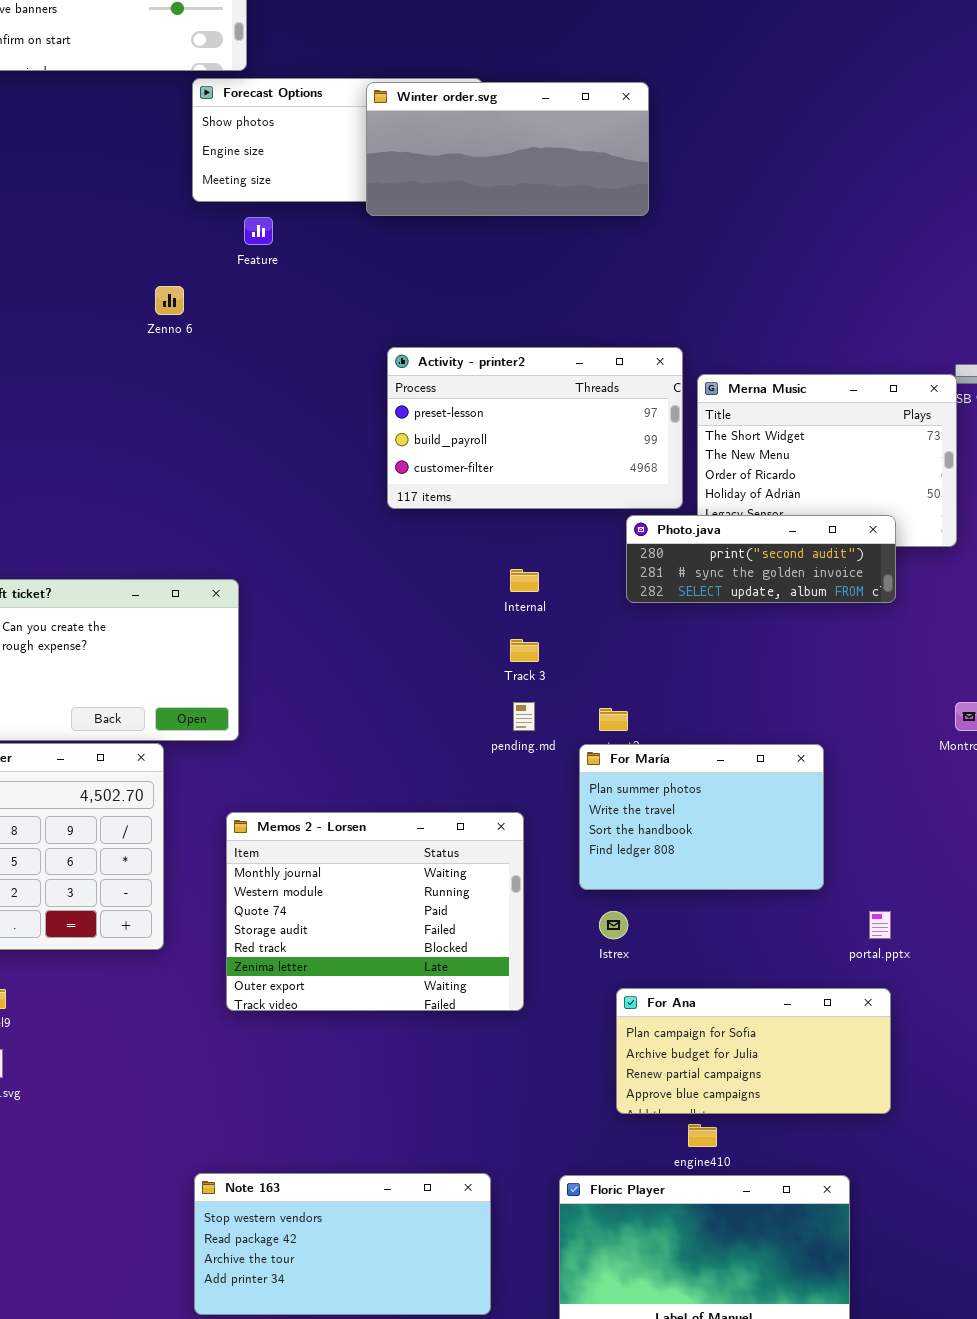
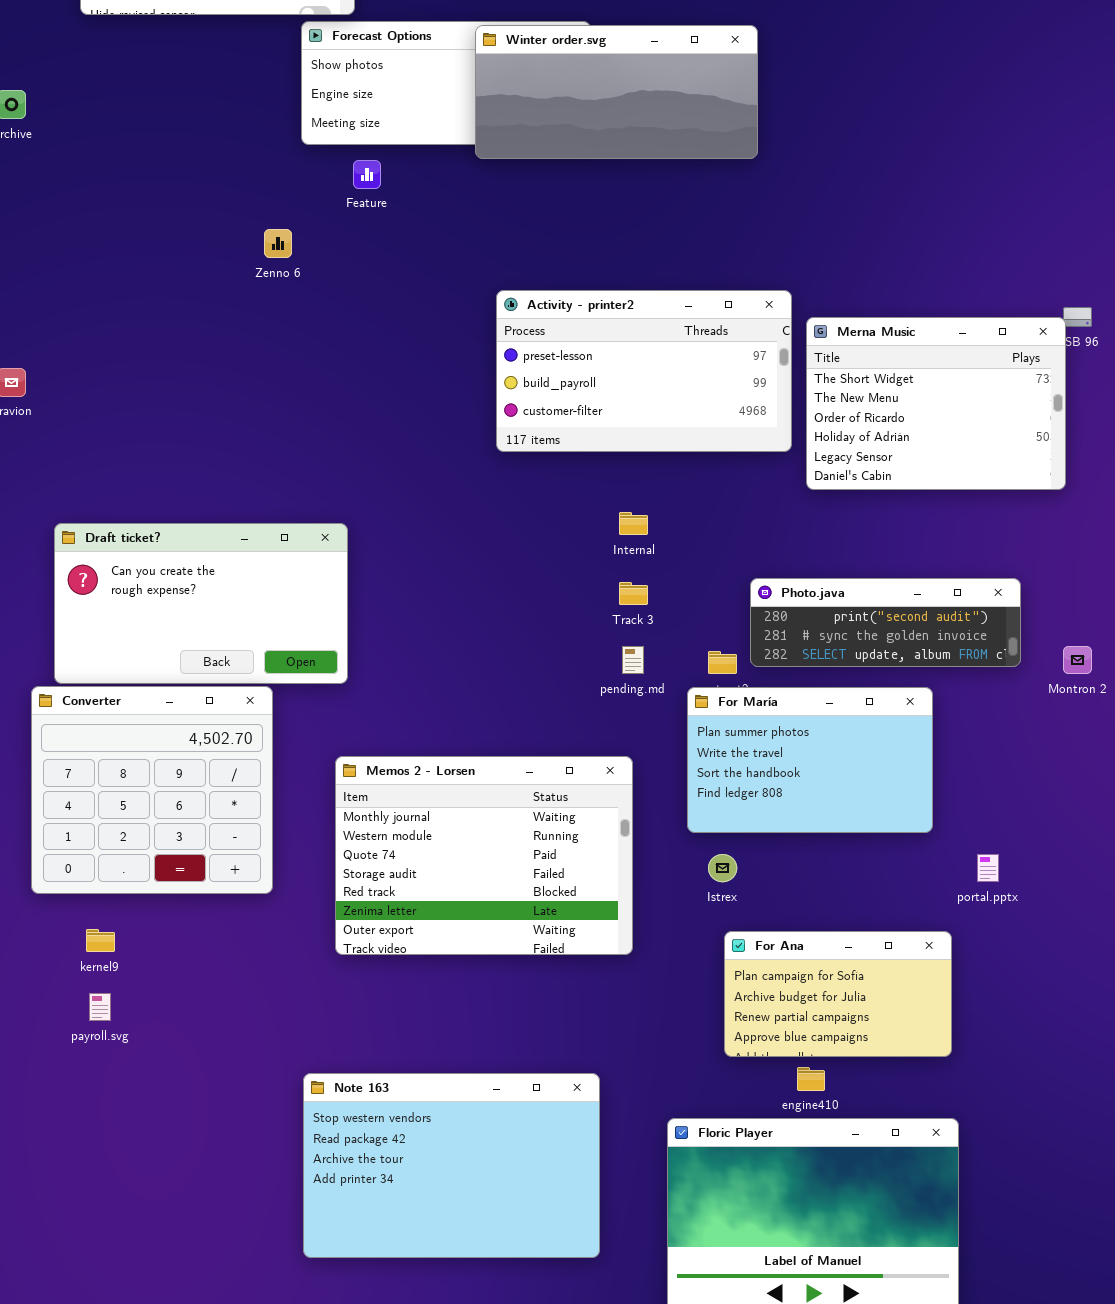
Photo.java: [626,515,896,603] -> [750,578,1021,667], moved
For Ana: [616,988,891,1114] -> [724,931,952,1057], resized
Note 163: [194,1173,491,1315] -> [303,1073,600,1258], resized

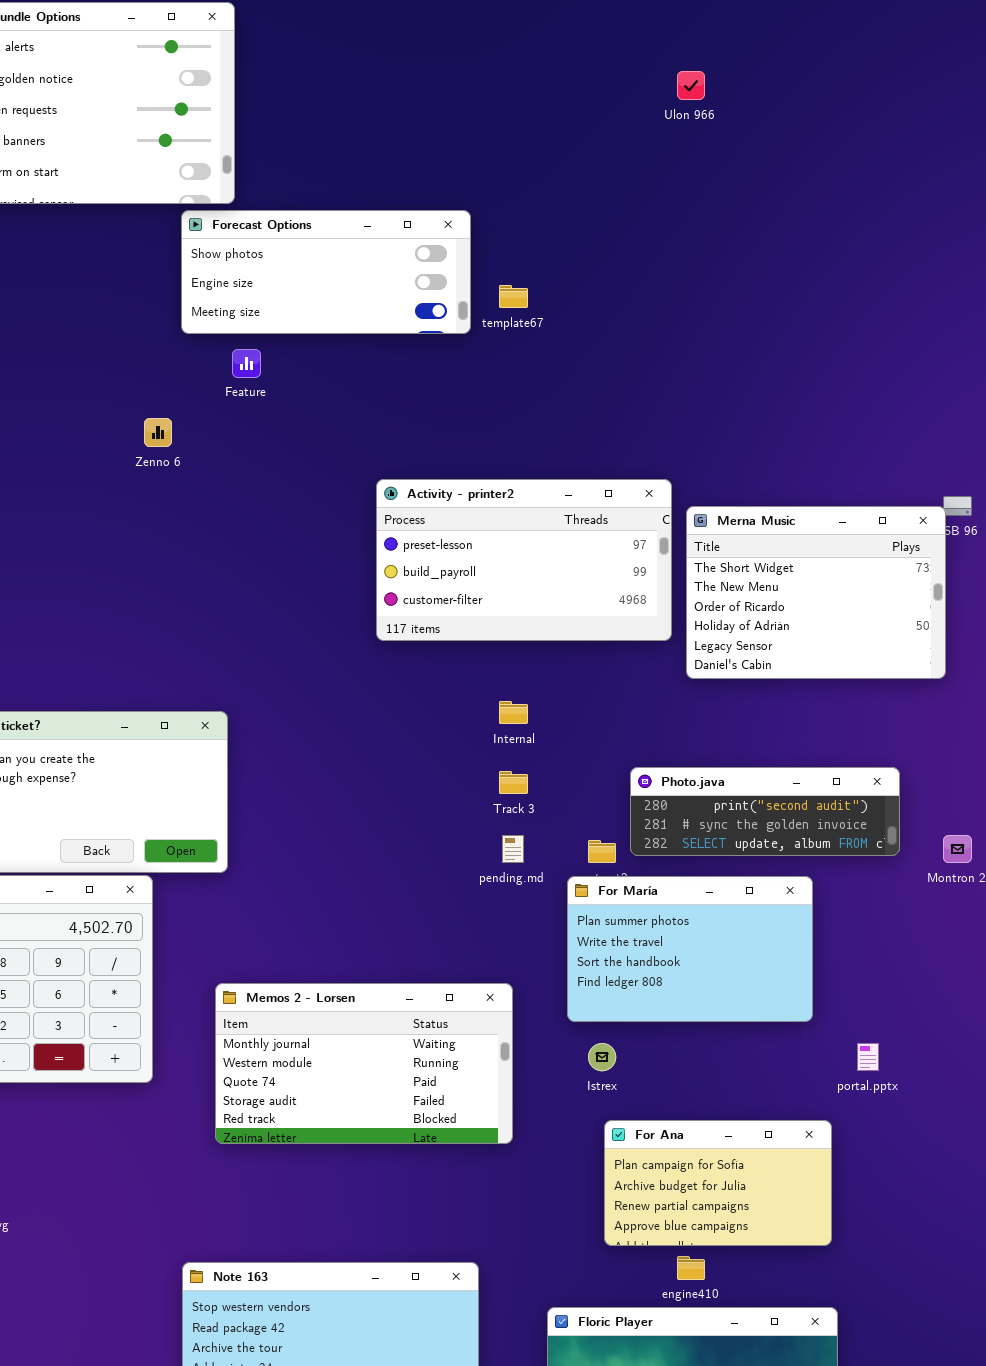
Winter order.svg: [475,25,758,159] -> none, closed
Memos 2 - Lorsen: [335,756,633,955] -> [215,983,513,1144], resized

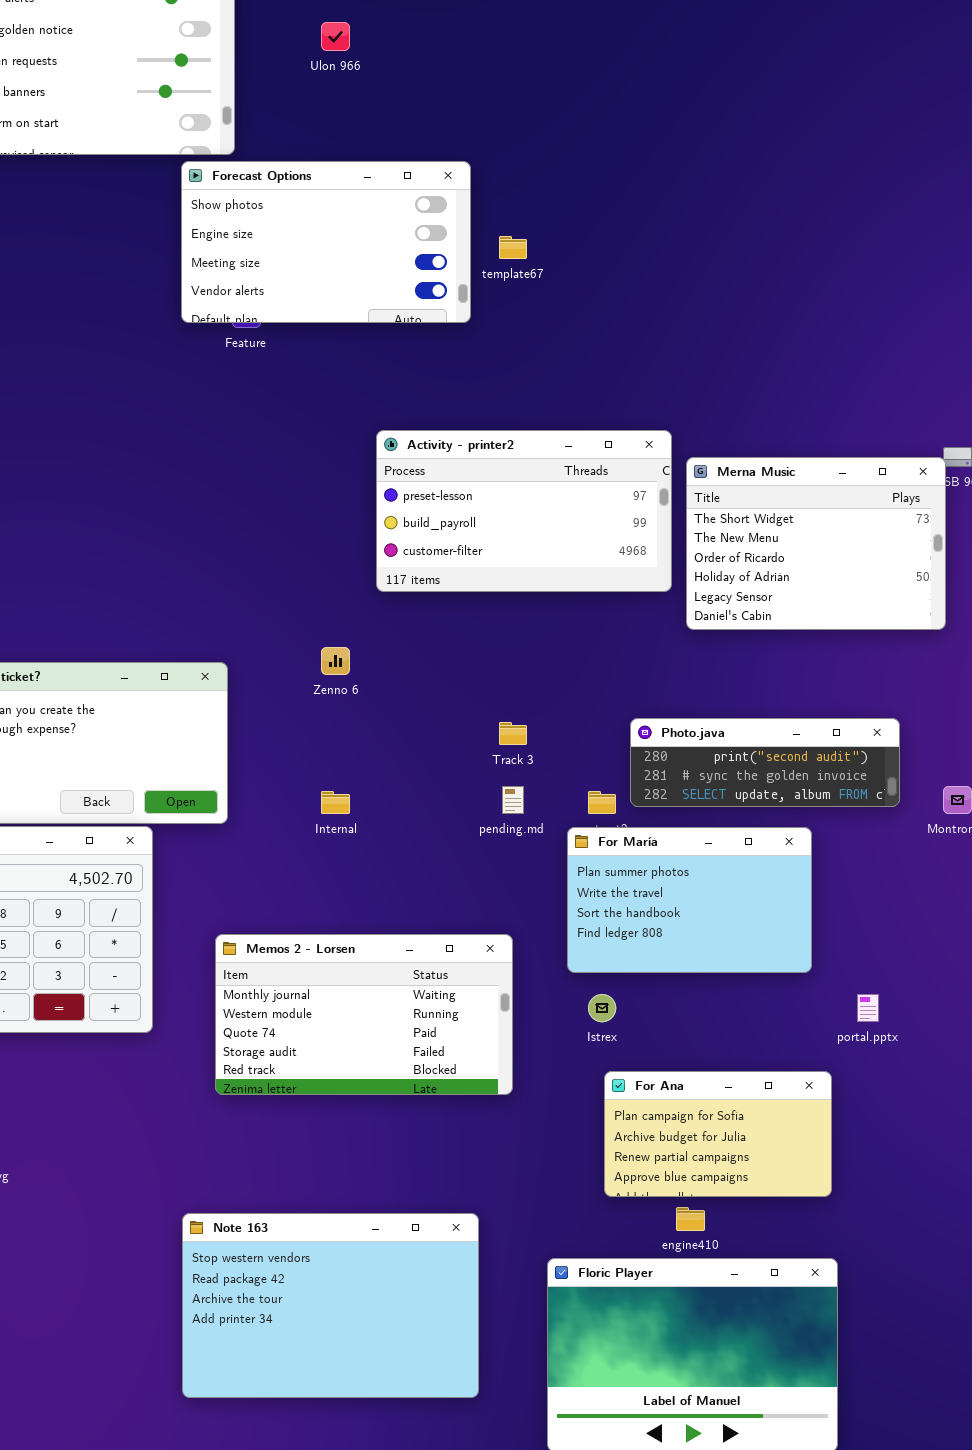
Ulon 966: [677,71,705,100] -> [321,22,350,51], moved
Forecast Options: [181,210,471,334] -> [181,161,471,323], resized
Zenno 6: [144,418,172,447] -> [321,647,350,675], moved
Internal: [499,701,528,724] -> [321,791,350,814], moved

